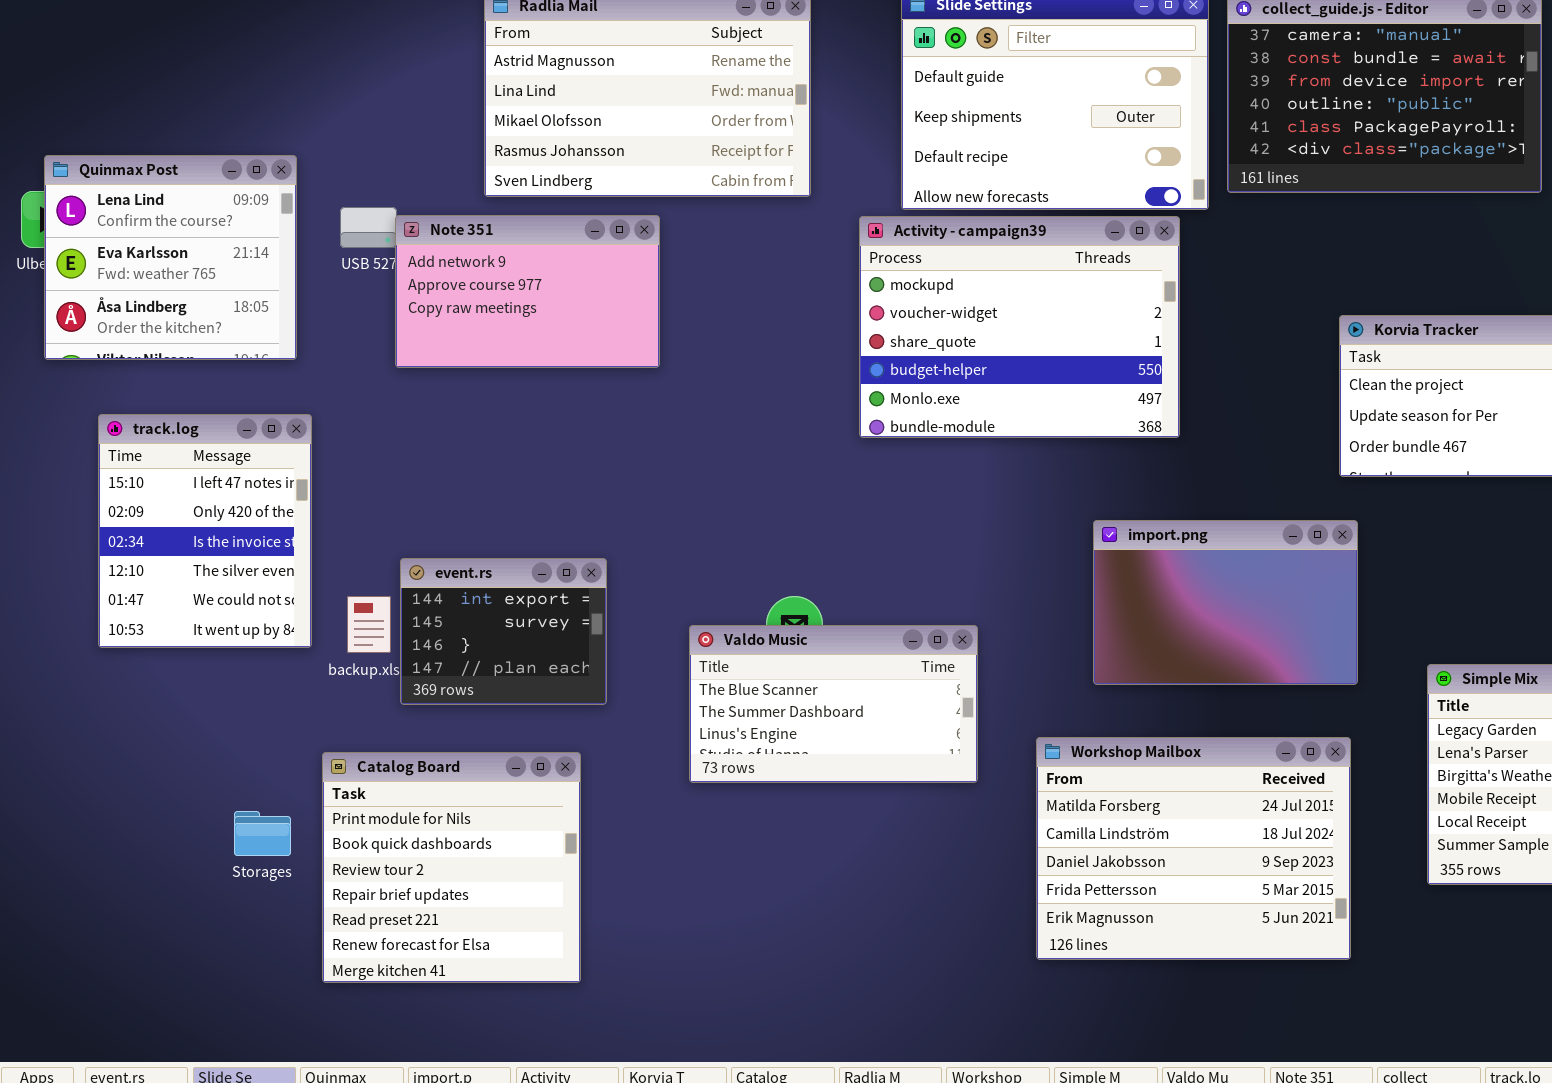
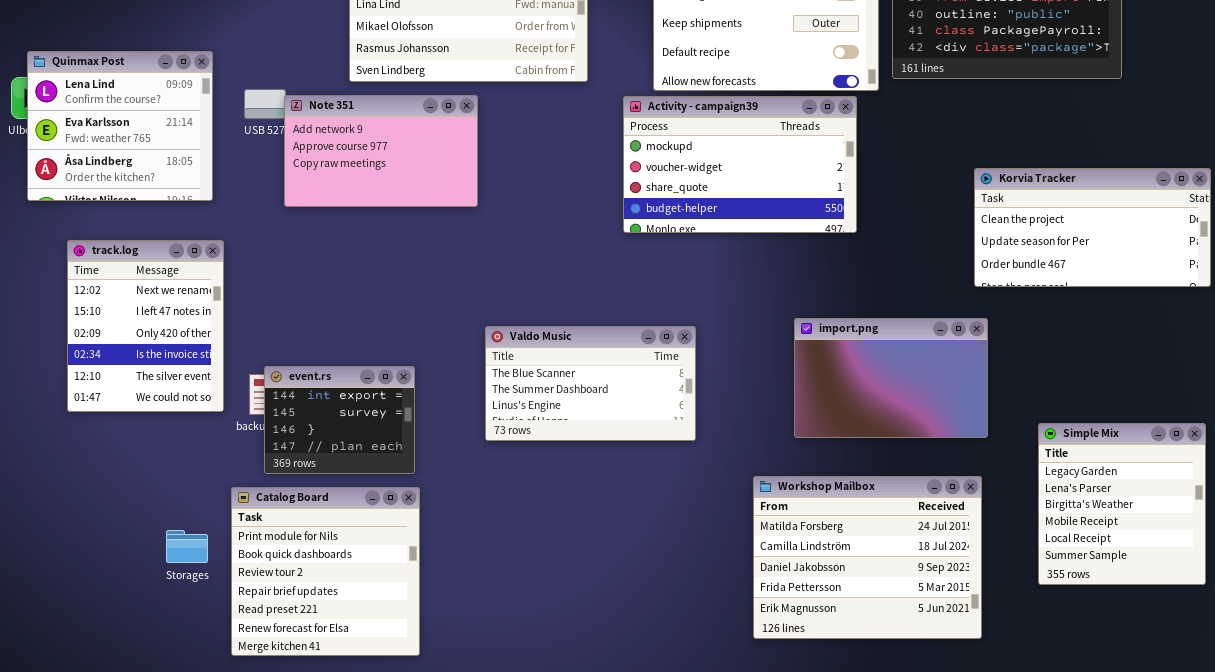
Activity - campaign39: [859,216,1180,438] -> [623,96,857,233], resized
track.log: [98,414,312,648] -> [67,240,224,412], scrolled up 1 row
event.rs: [400,558,607,705] -> [264,366,415,474], moved
Valdo Music: [689,625,978,783] -> [485,326,696,441], moved

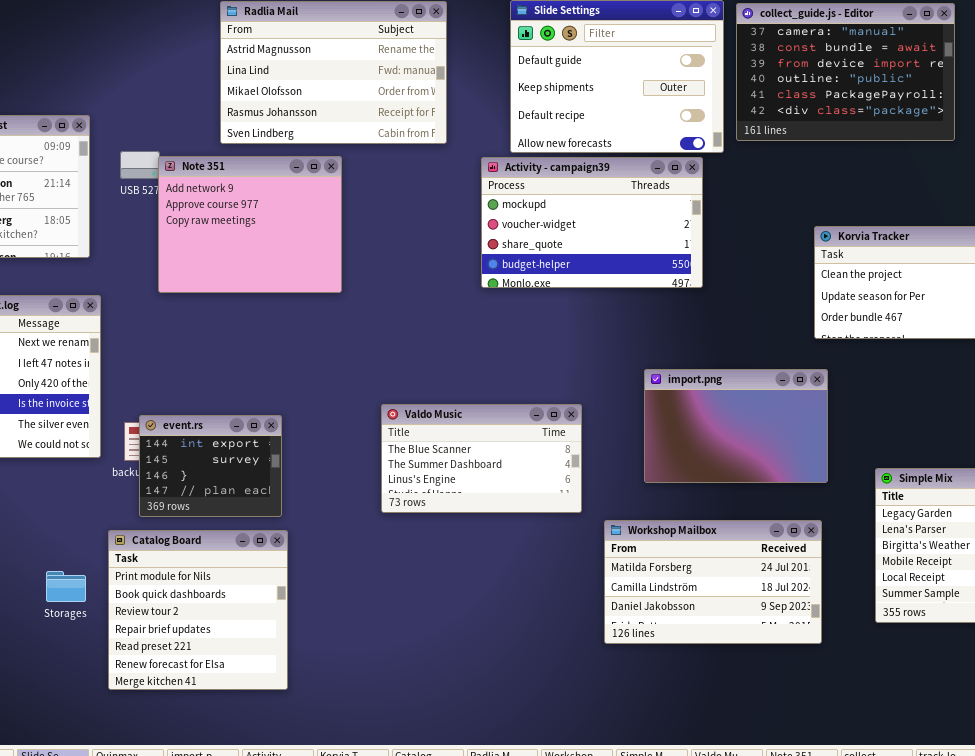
Note 351: [284,95,478,207] -> [158,156,342,293], resized
Valdo Music: [485,326,696,441] -> [381,404,582,513], moved
Workshop Mailbox: [753,476,982,639] -> [604,520,822,644], resized

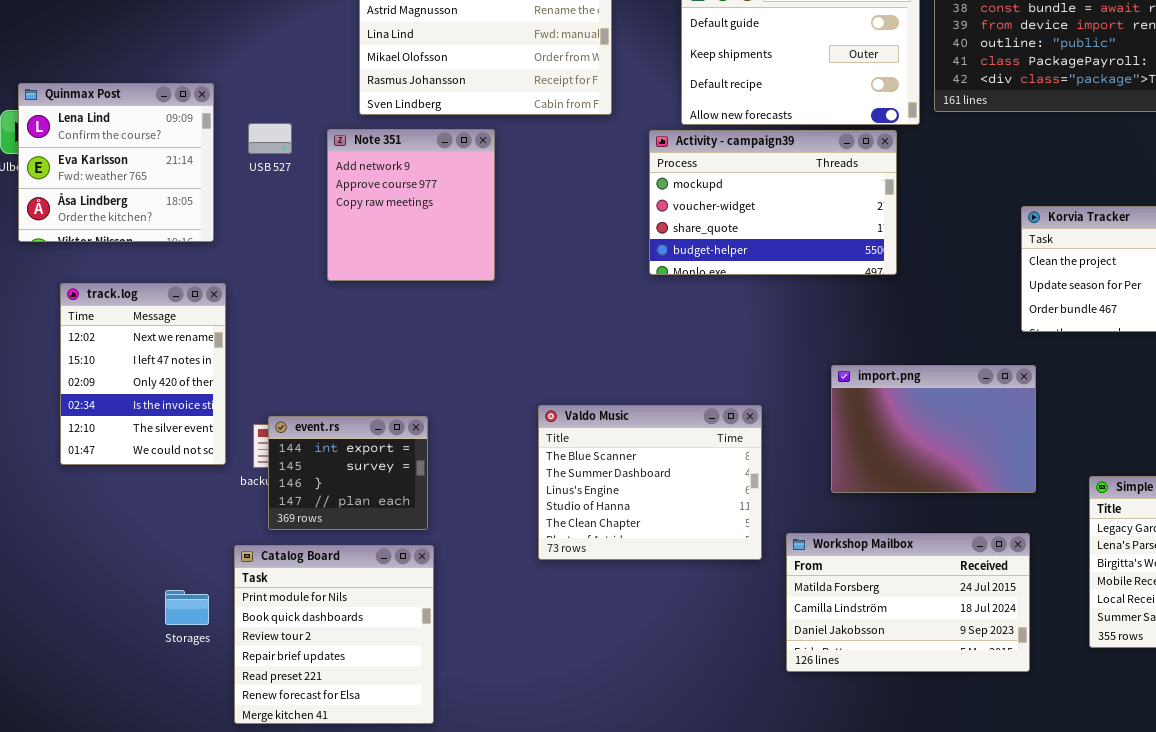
Note 351: [158,156,342,293] -> [327,129,495,281], resized
Valdo Music: [381,404,582,513] -> [538,405,762,560], resized

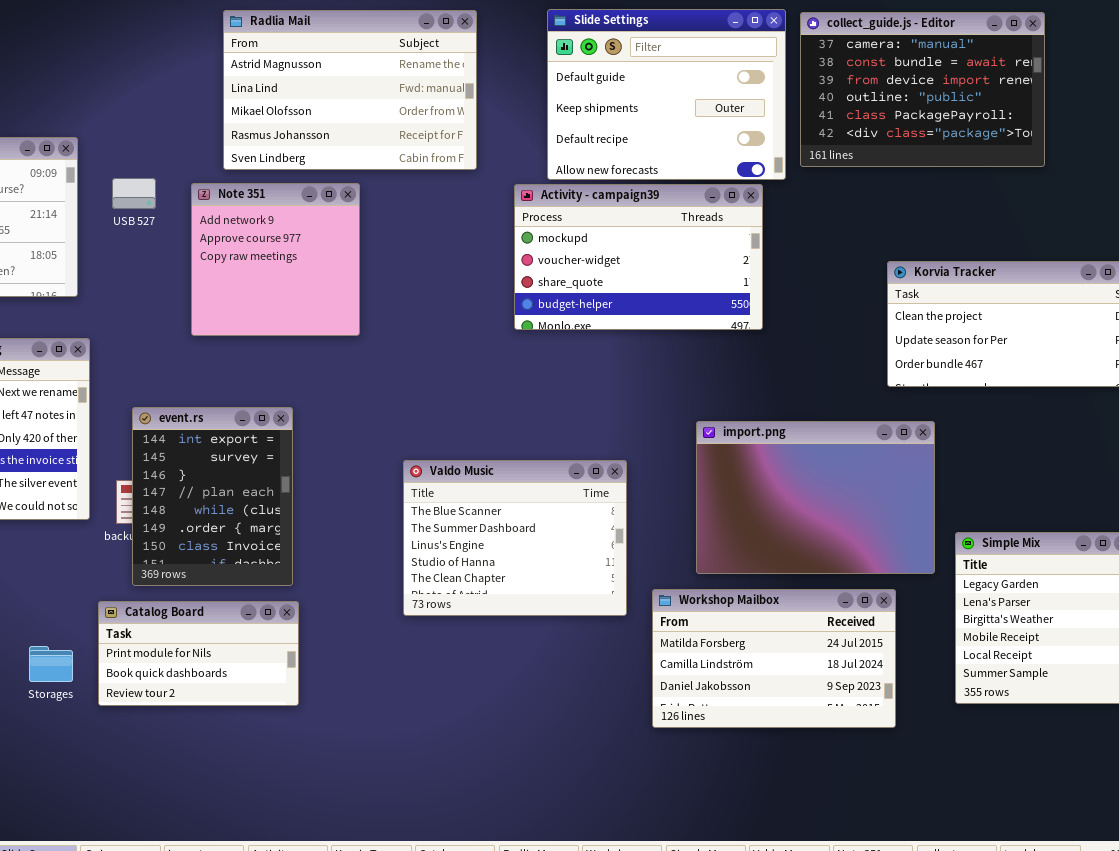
import.png: [831,365,1036,493] -> [696,421,935,574], resized
event.rs: [268,416,428,530] -> [132,407,293,586], resized
Catalog Board: [234,545,434,724] -> [98,601,299,706], resized

